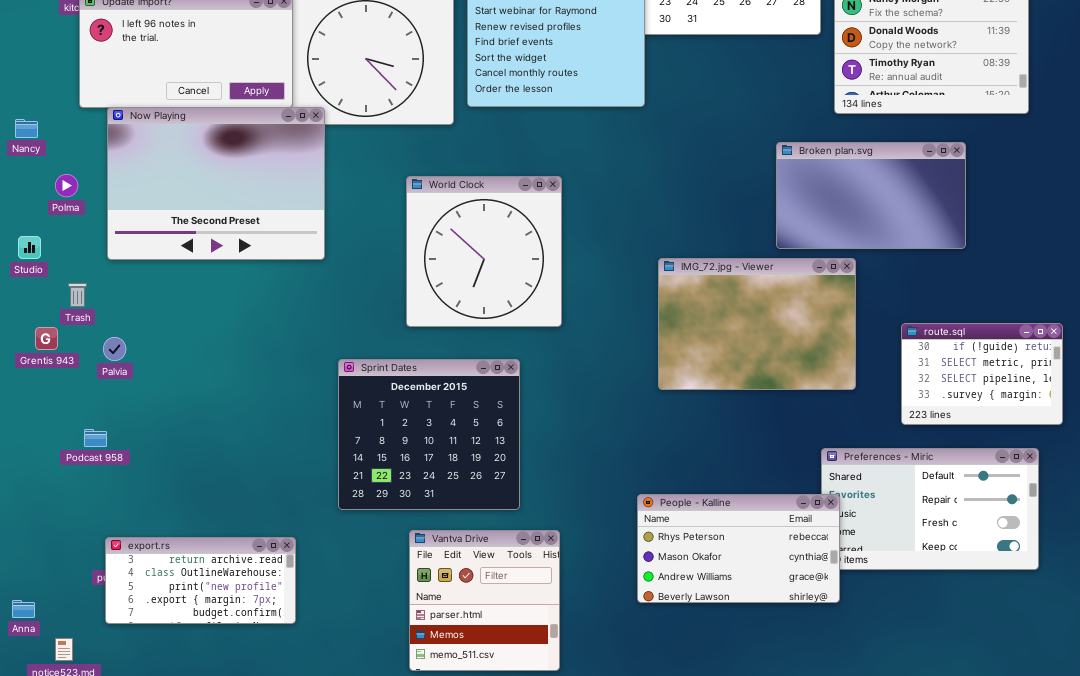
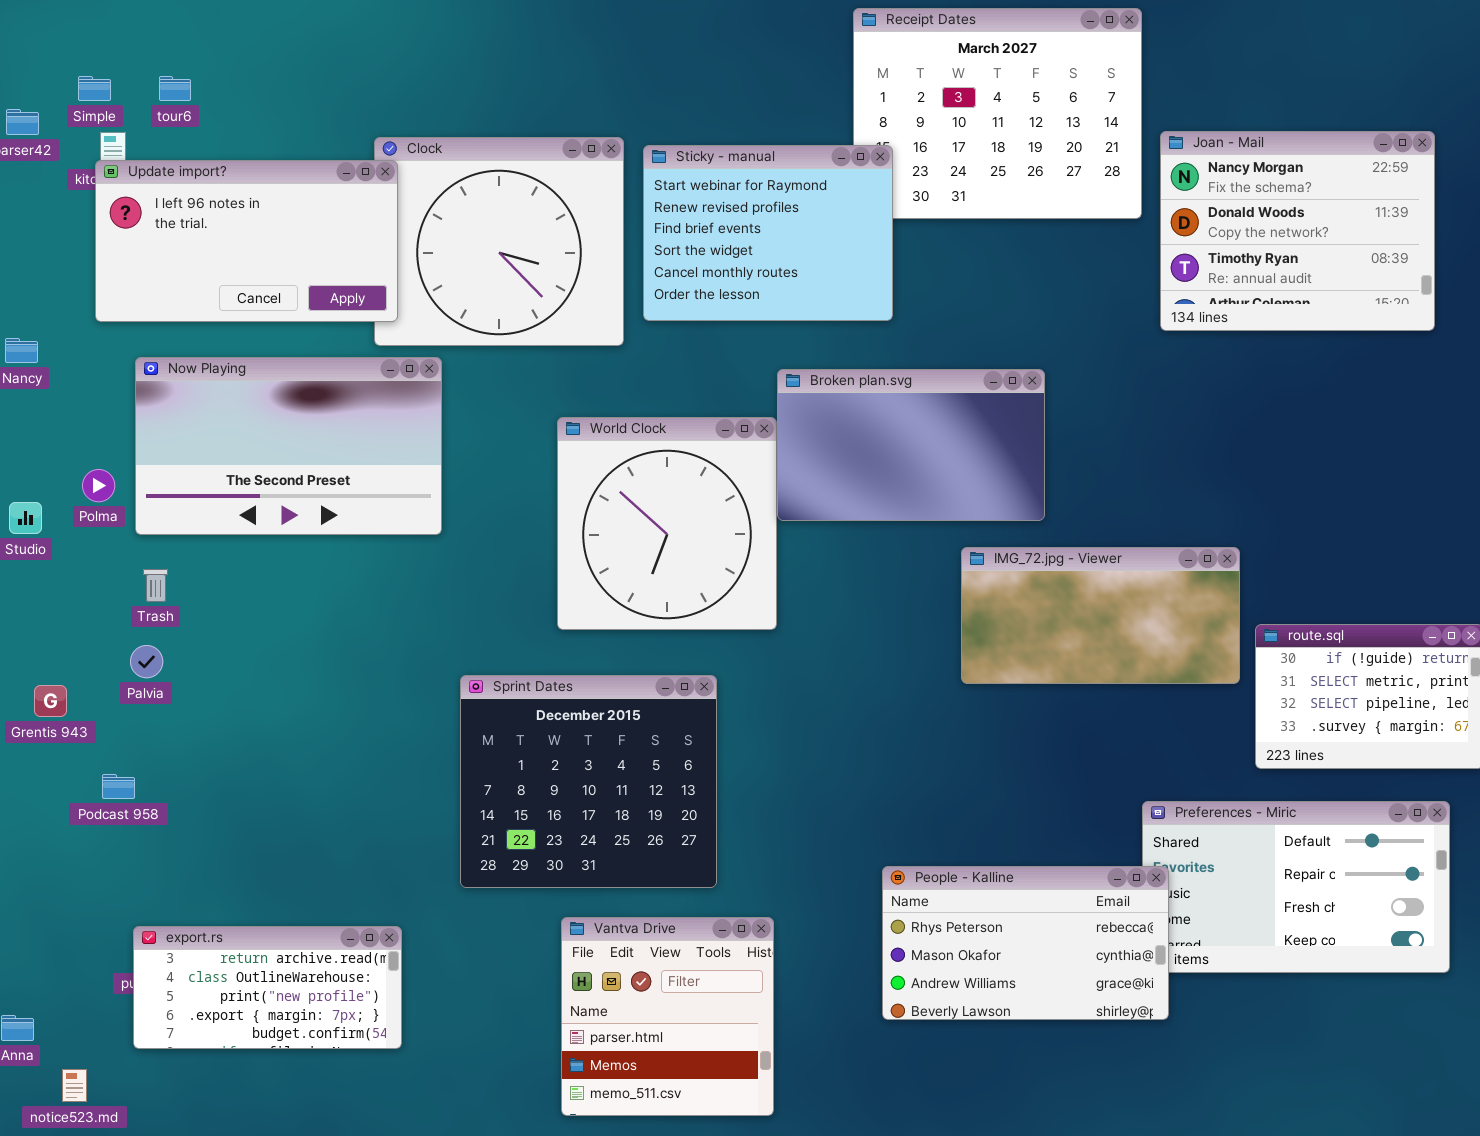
Now Playing: [107,107,325,260] -> [135,357,442,535], resized
Broken plan.svg: [776,142,966,249] -> [777,369,1045,521], moved
Polma: [55,174,78,197] -> [82,469,115,502], moved
IMG_72.jpg - Viewer: [658,258,856,390] -> [961,547,1240,684], moved, resized
Trash: [68,283,87,307] -> [143,569,168,602], moved
Grentis 943: [35,327,58,350] -> [34,685,67,717], moved

